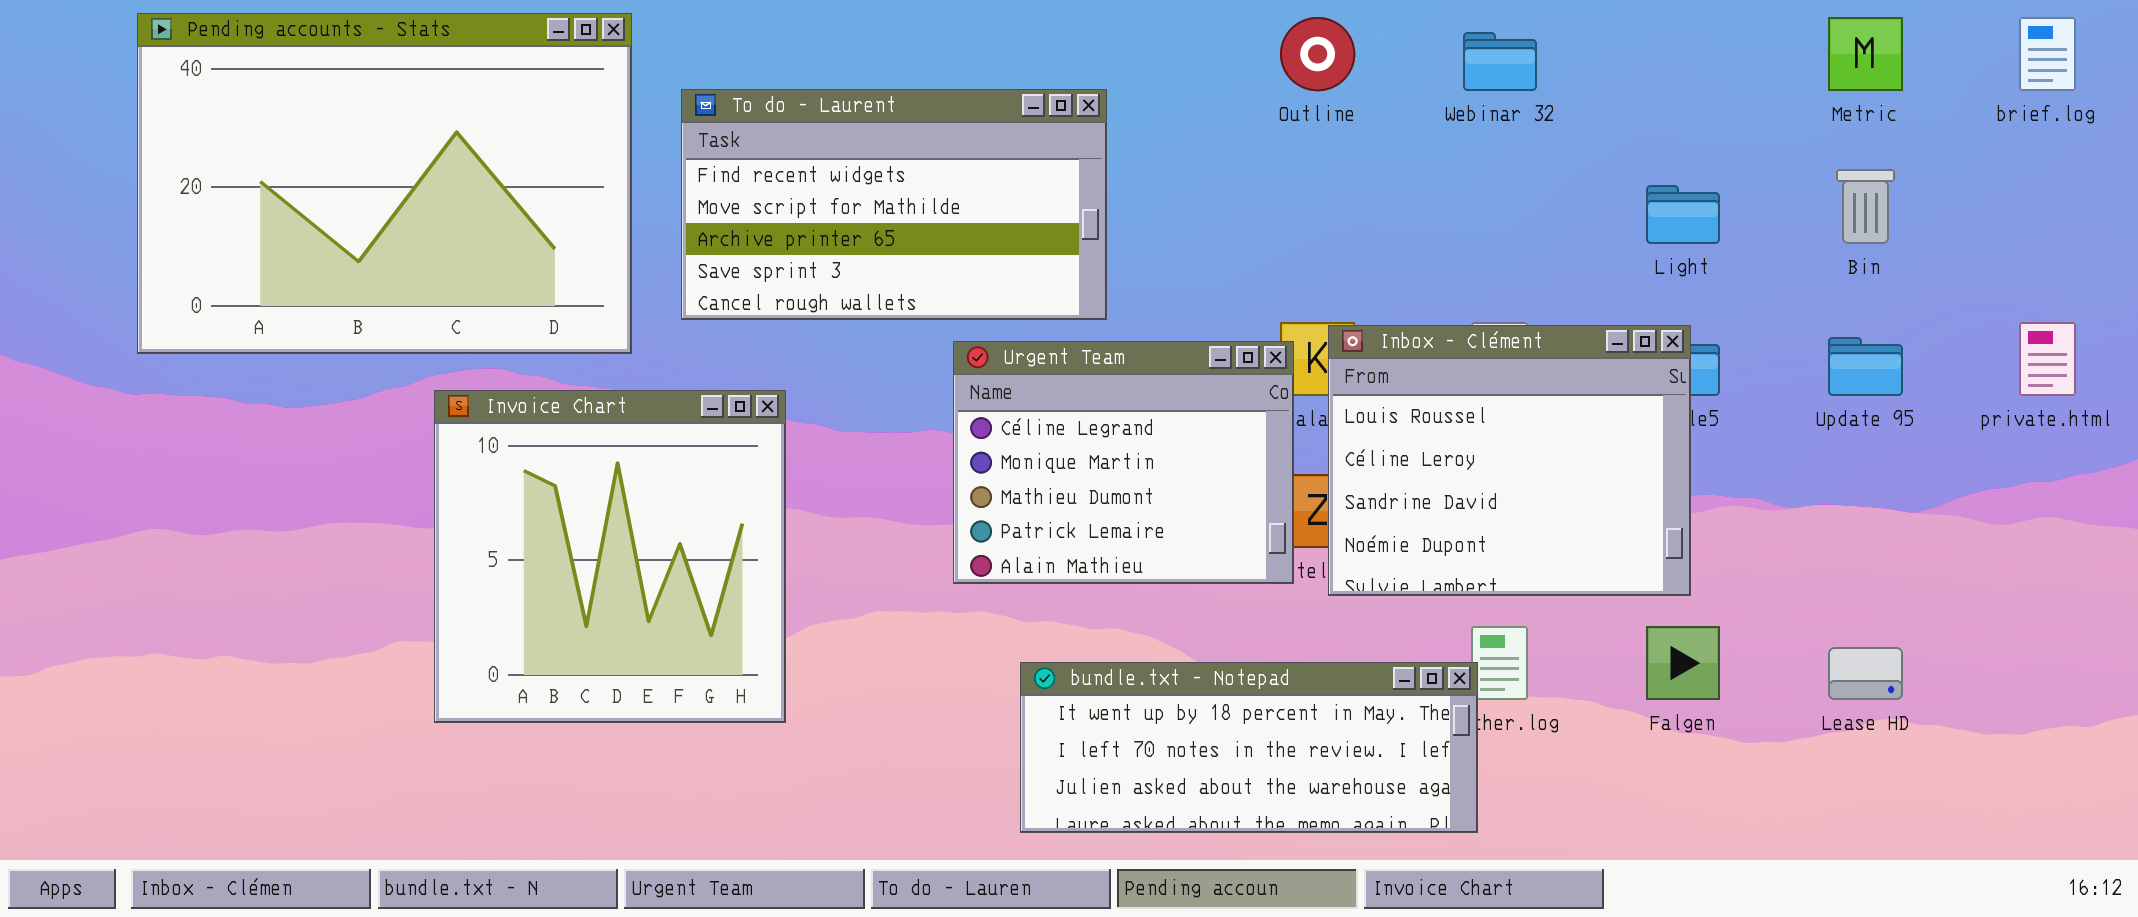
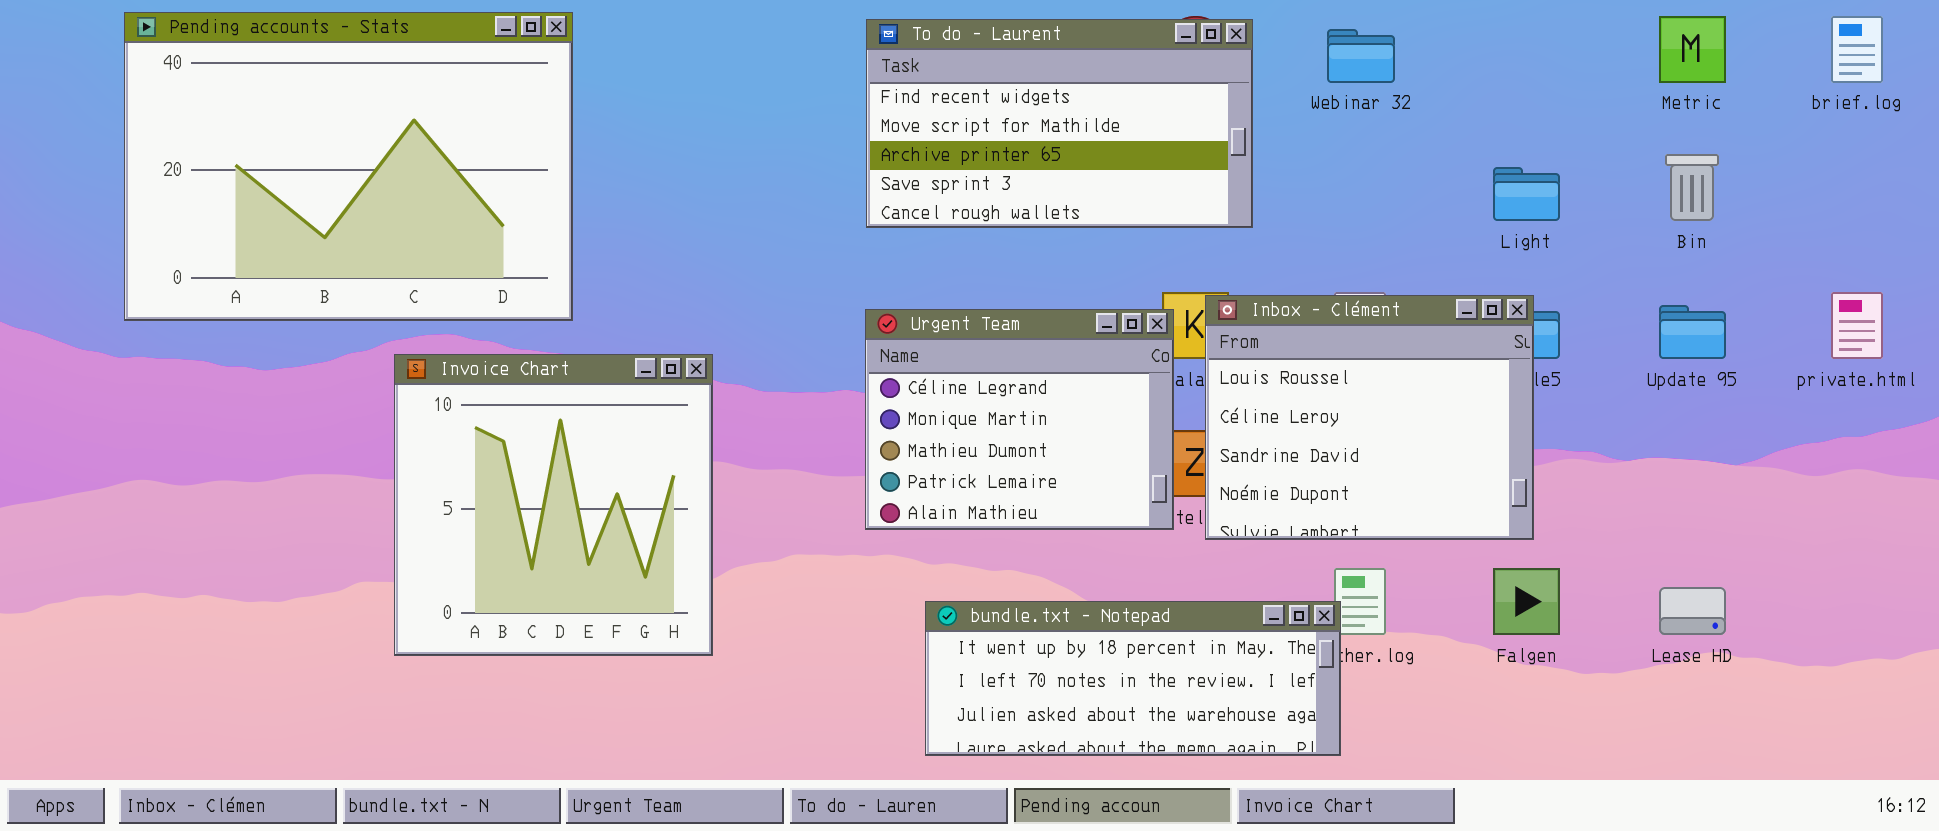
To do - Laurent: [681,89,1107,320] -> [866,19,1253,228], moved

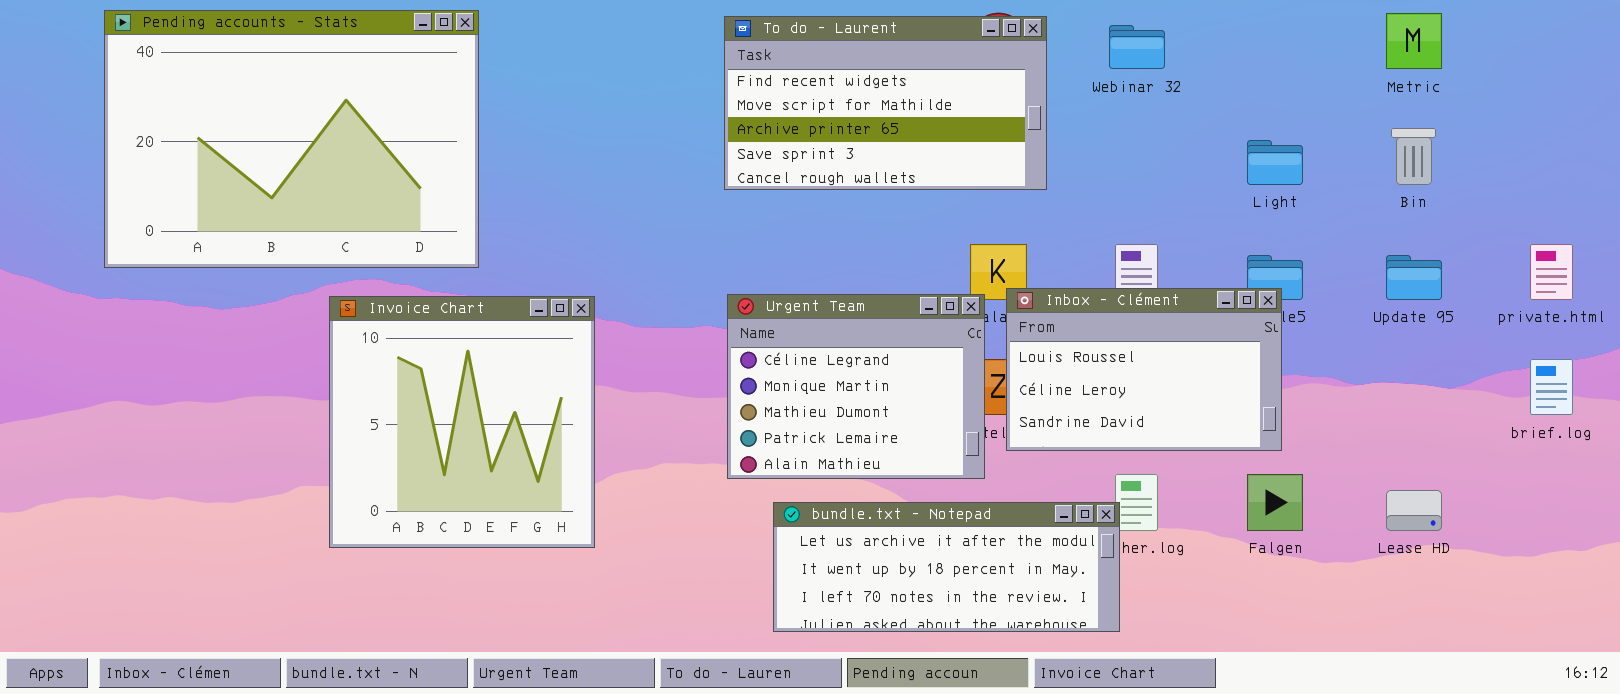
brief.log: [1831,16,1883,83] -> [1530,359,1573,415], moved
Inbox - Clément: [1205,295,1534,540] -> [1006,288,1282,451], resized
Urgent Team: [865,309,1174,530] -> [727,294,985,479], moved
bundle.txt - Notepad: [925,601,1341,756] -> [773,502,1120,632], scrolled up 1 row

